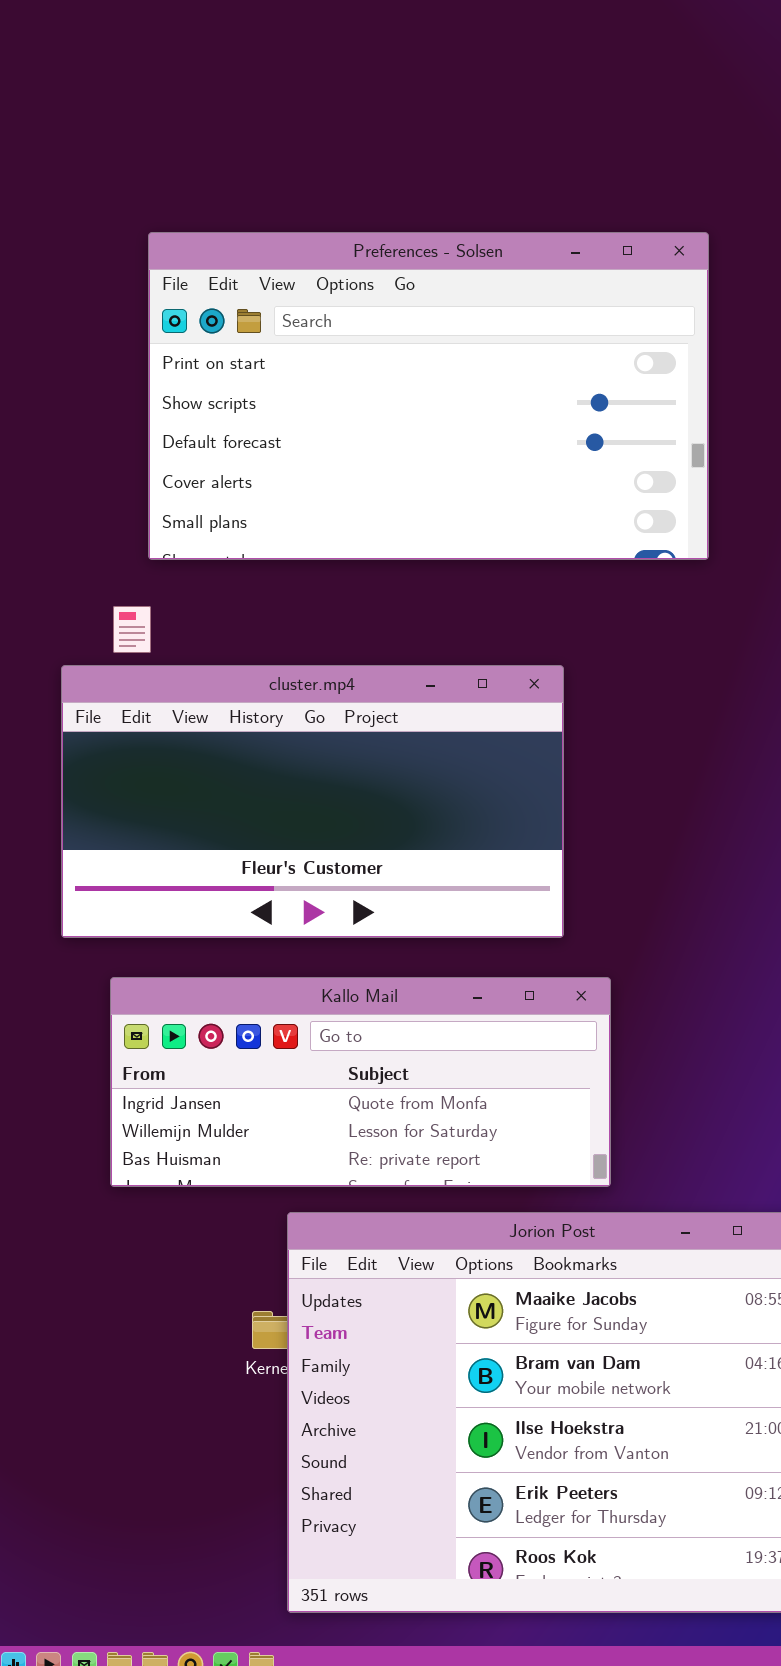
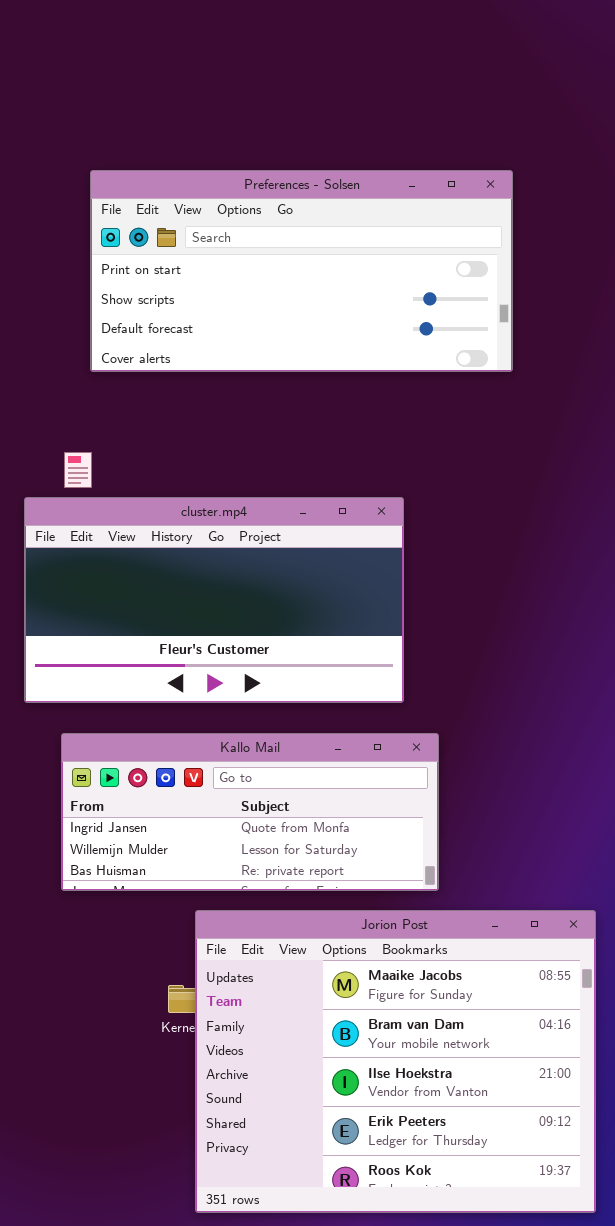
Preferences - Solsen: [148,232,709,560] -> [90,170,513,372], resized

